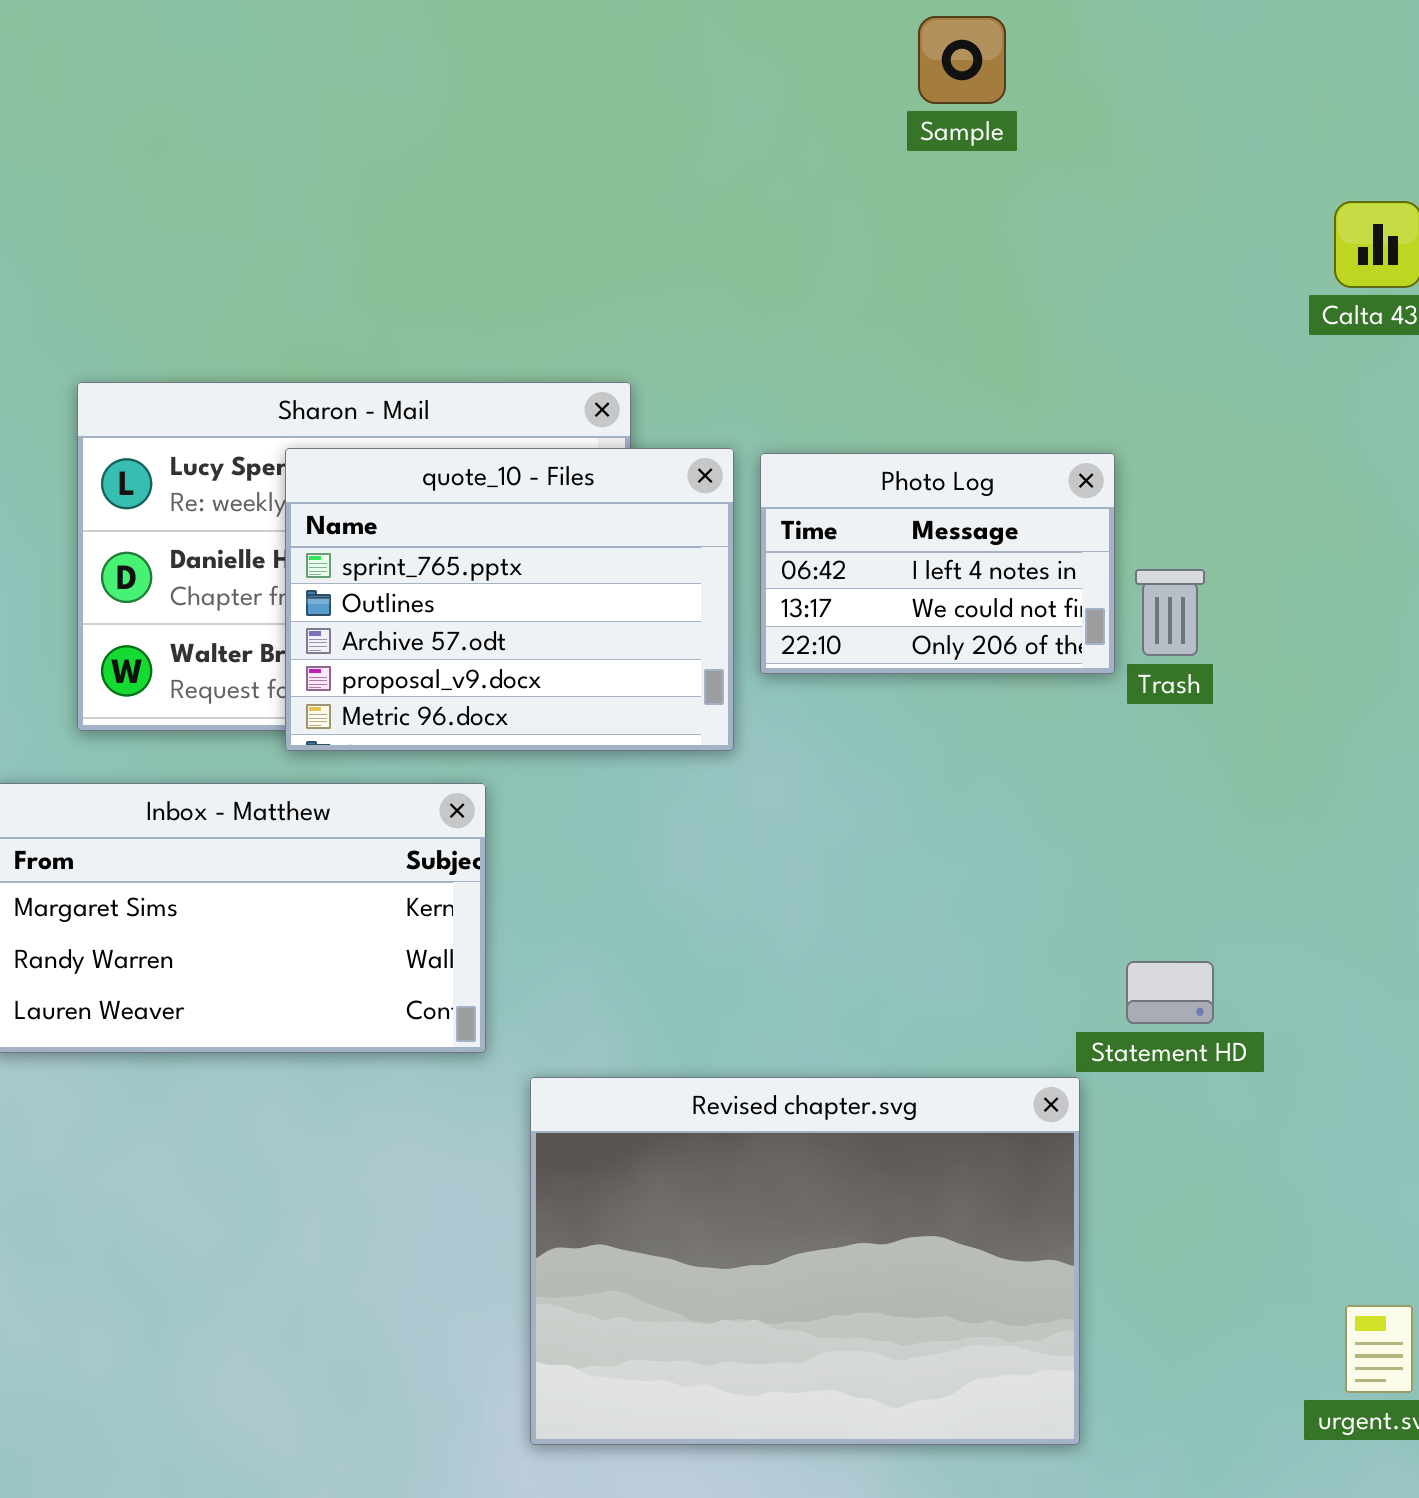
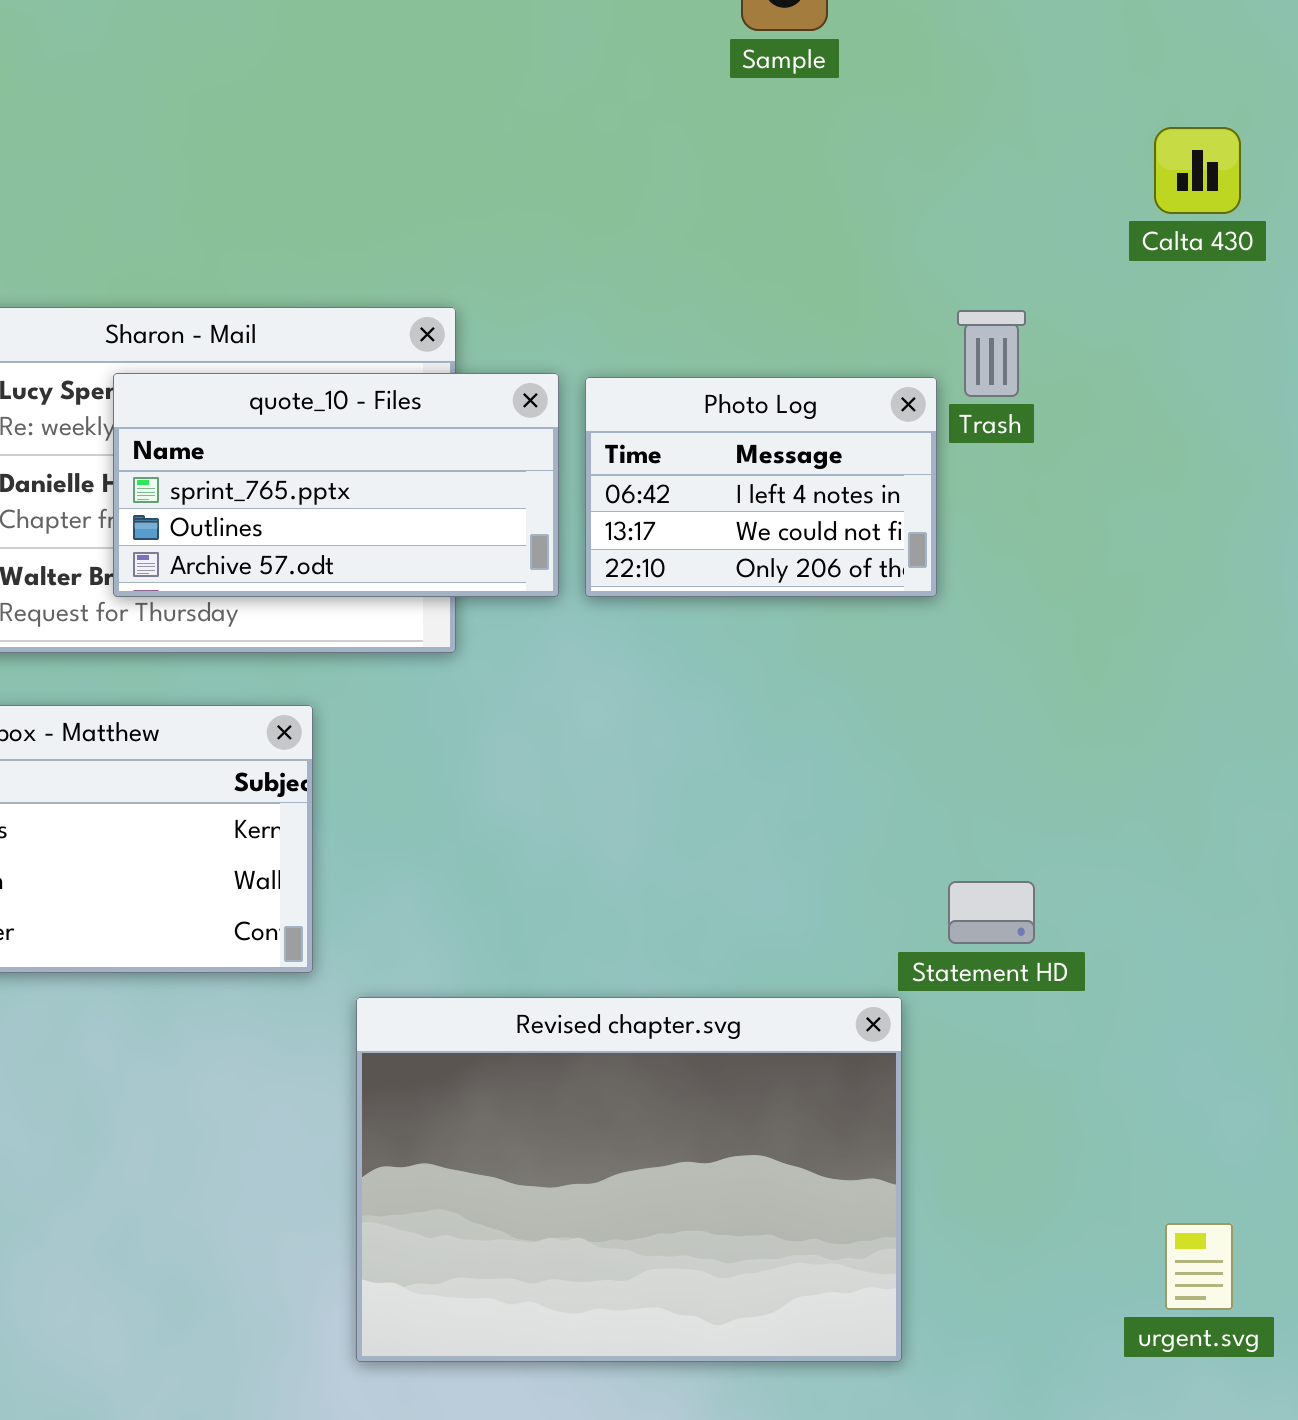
quote_10 - Files: [285,448,734,751] -> [113,373,559,597], resized
Trash: [1135,569,1205,656] -> [957,310,1026,397], moved

